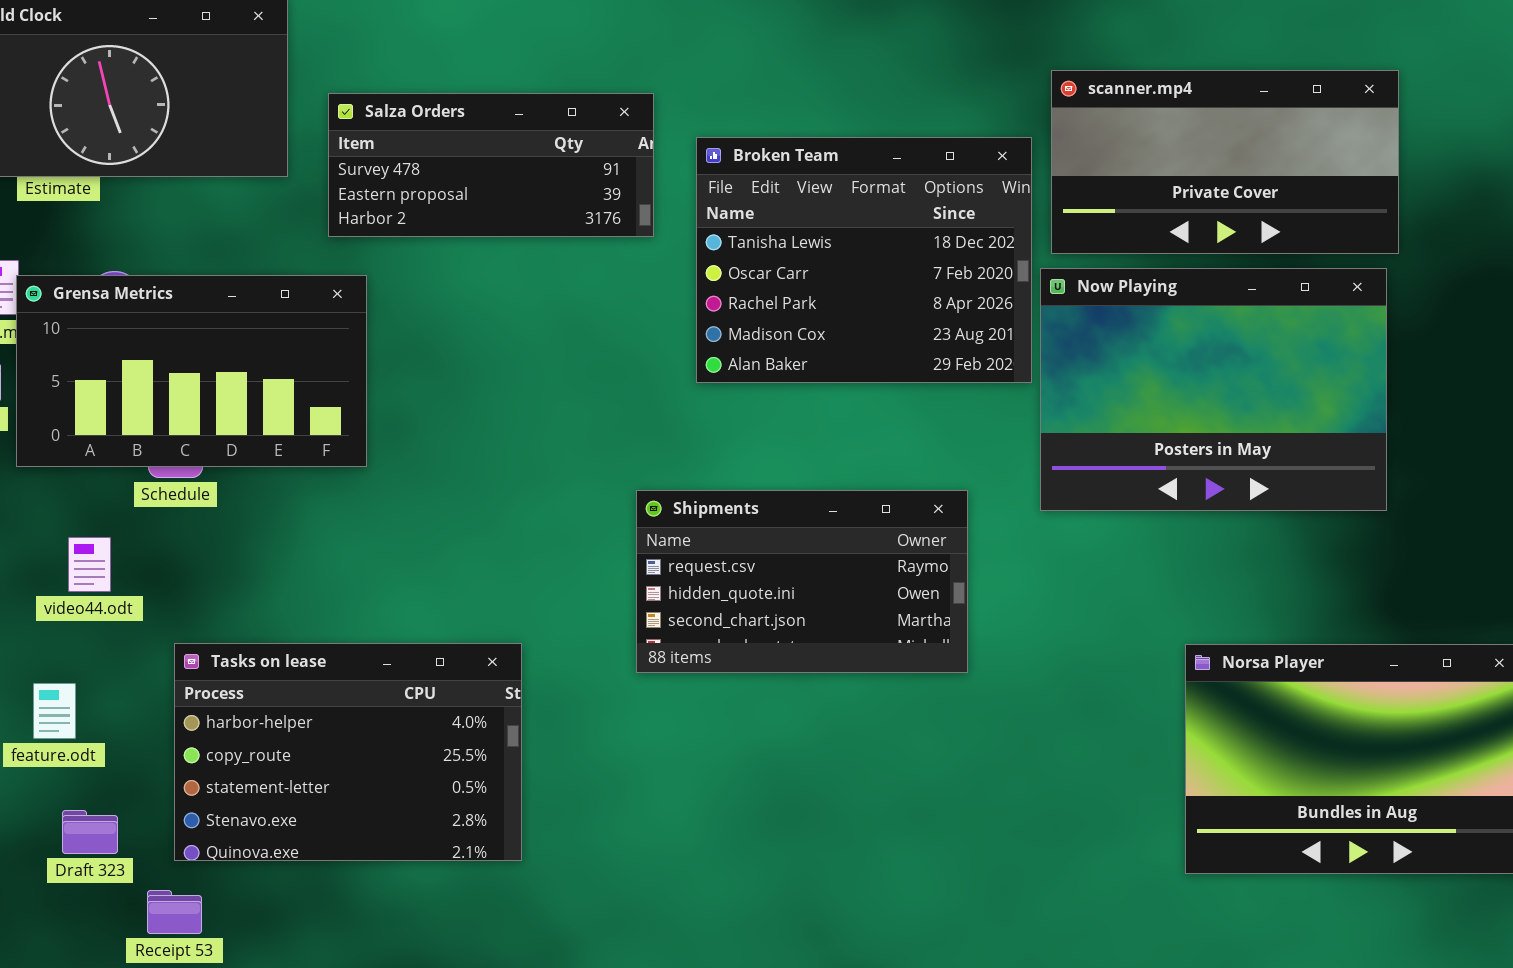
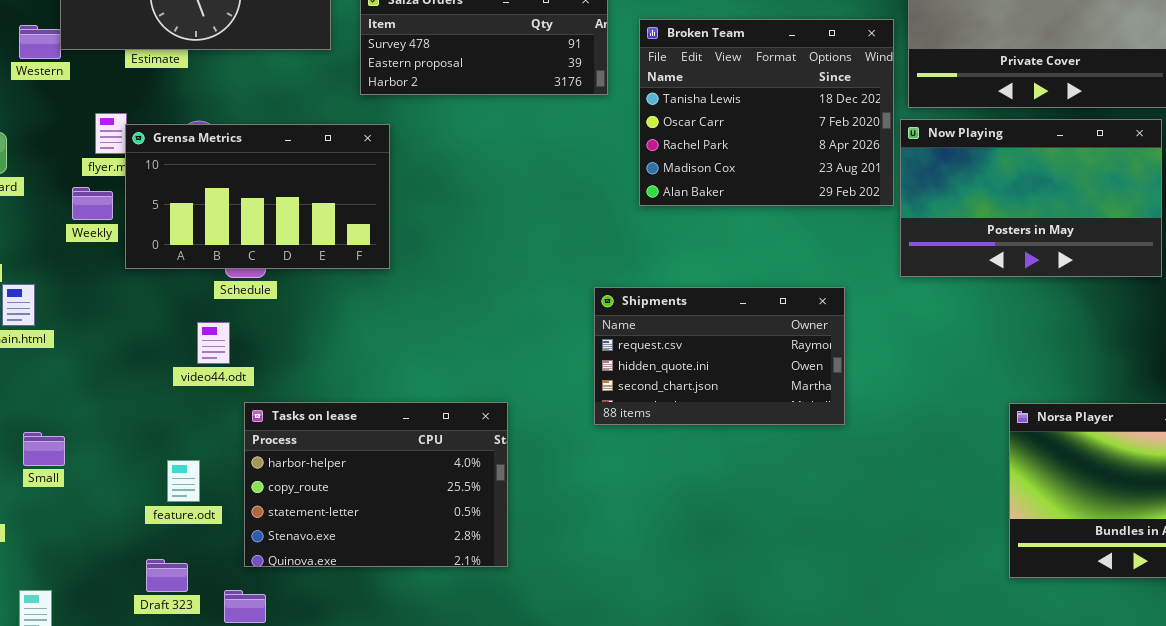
Now Playing: [1040,268,1387,511] -> [900,119,1162,277], resized
video44.odt: [68,537,111,592] -> [197,322,230,364], moved
feature.odt: [33,683,76,739] -> [167,460,200,502], moved
Draft 323: [62,810,118,854] -> [146,559,188,592], moved

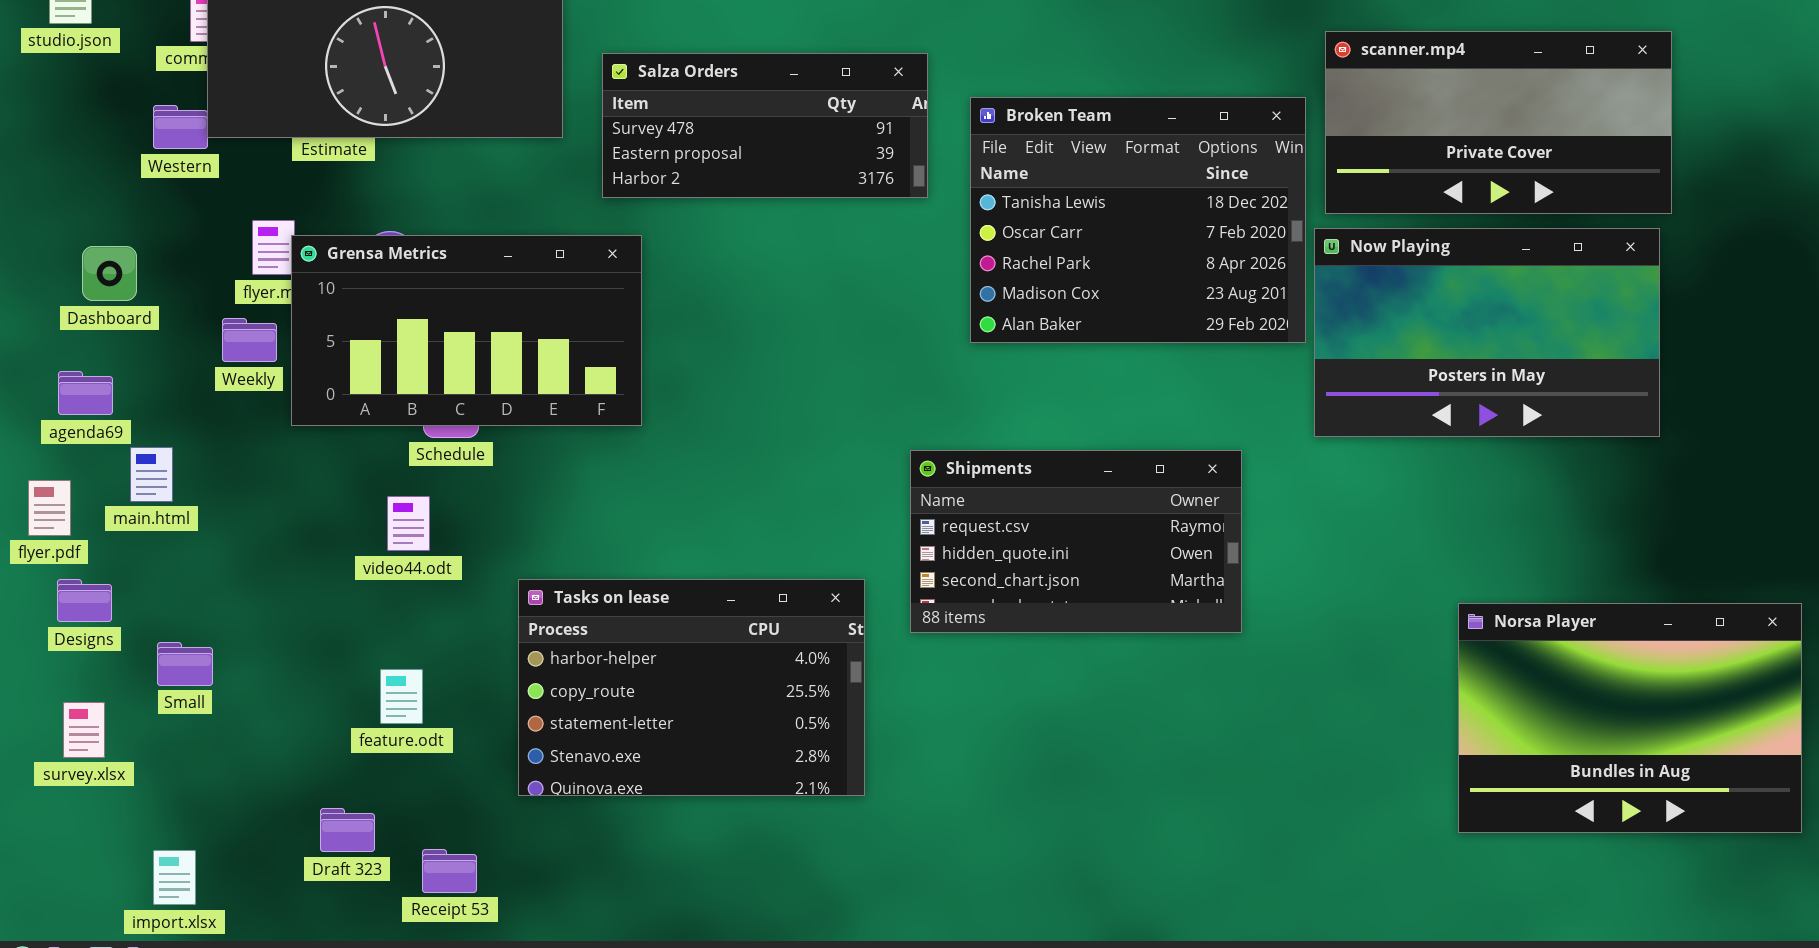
Tasks on lease: [244,402,508,567] -> [518,579,865,796], moved
feature.odt: [167,460,200,502] -> [380,669,423,724], moved

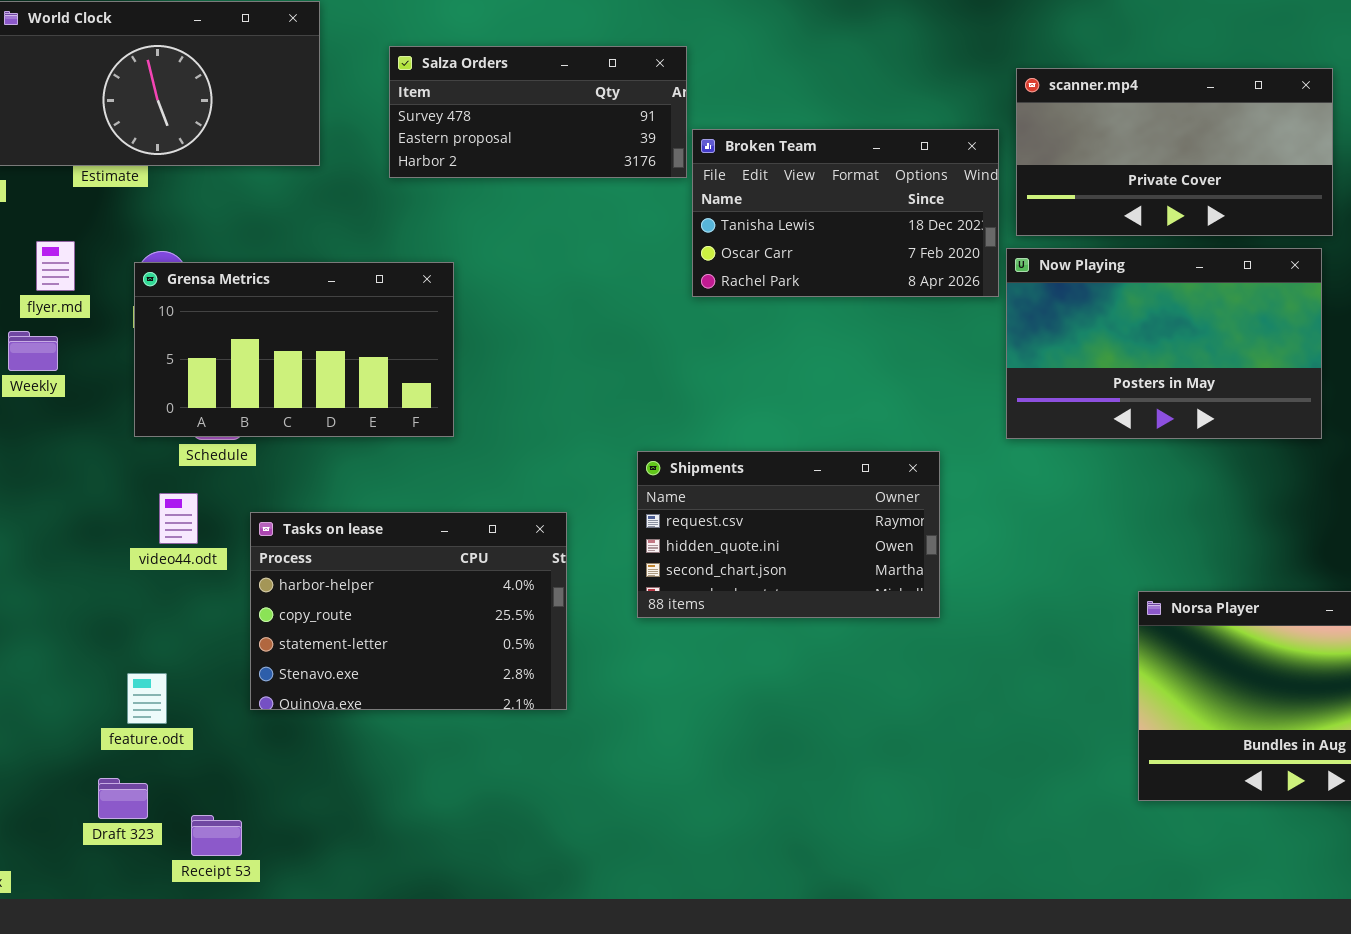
Salza Orders: [602,53,928,198] -> [389,46,687,178], moved
Broken Team: [970,97,1306,343] -> [692,129,999,297], resized
Grensa Metrics: [291,235,642,426] -> [134,262,454,437], moved
Tasks on lease: [518,579,865,796] -> [250,512,567,710], moved
feature.odt: [380,669,423,724] -> [127,673,167,724], moved

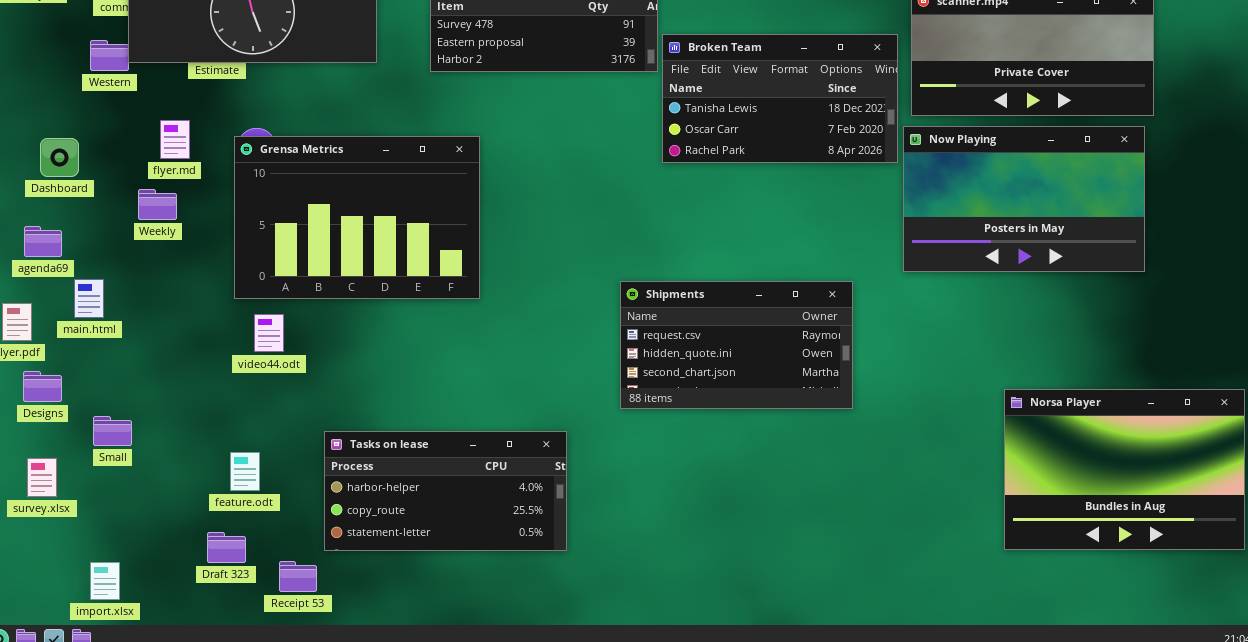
Grensa Metrics: [134,262,454,437] -> [234,136,480,299], resized
Tasks on lease: [250,512,567,710] -> [324,431,567,551], moved, resized

